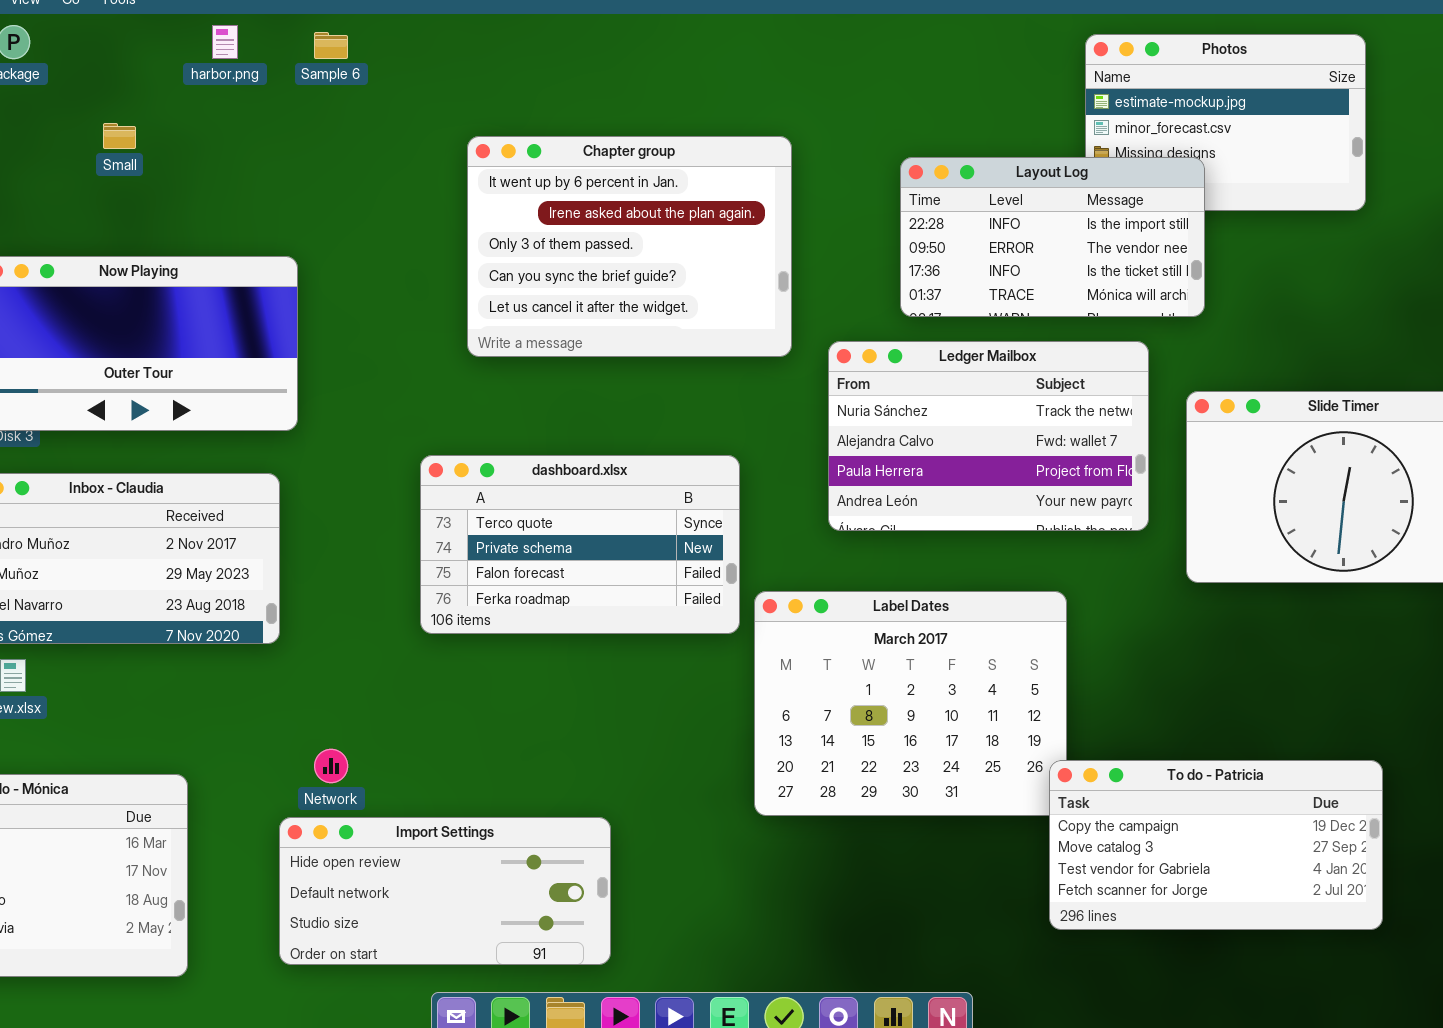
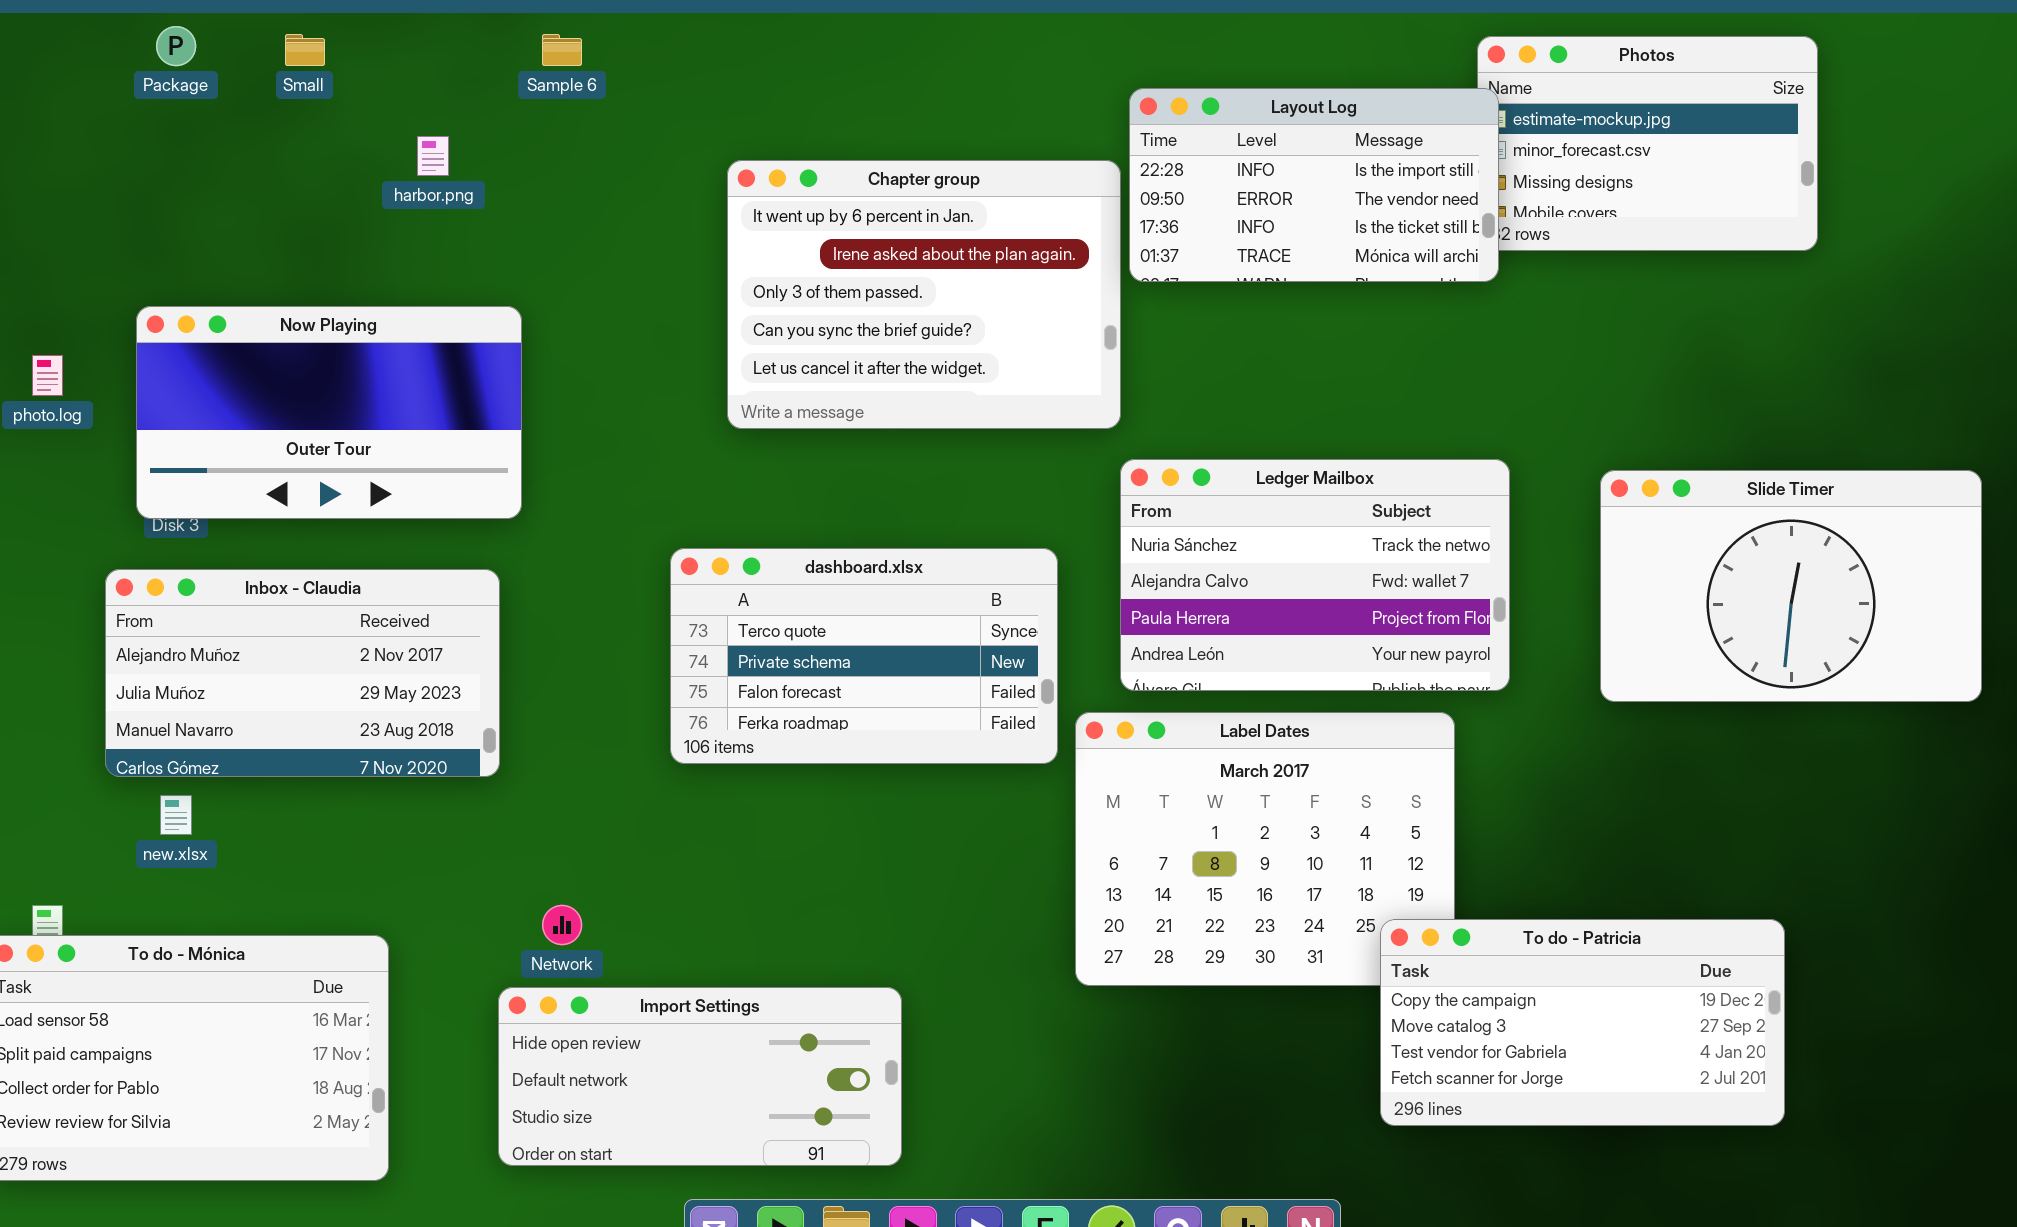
harbor.png: [212,25,238,59] -> [417,136,449,176], moved
Small: [103,123,136,149] -> [285,34,325,66], moved
Layout Log: [900,157,1205,317] -> [1129,88,1499,282], moved
Ledger Mailbox: [828,341,1149,531] -> [1120,459,1510,691], moved
To do - Patricia: [1049,760,1383,930] -> [1380,919,1785,1126], moved

